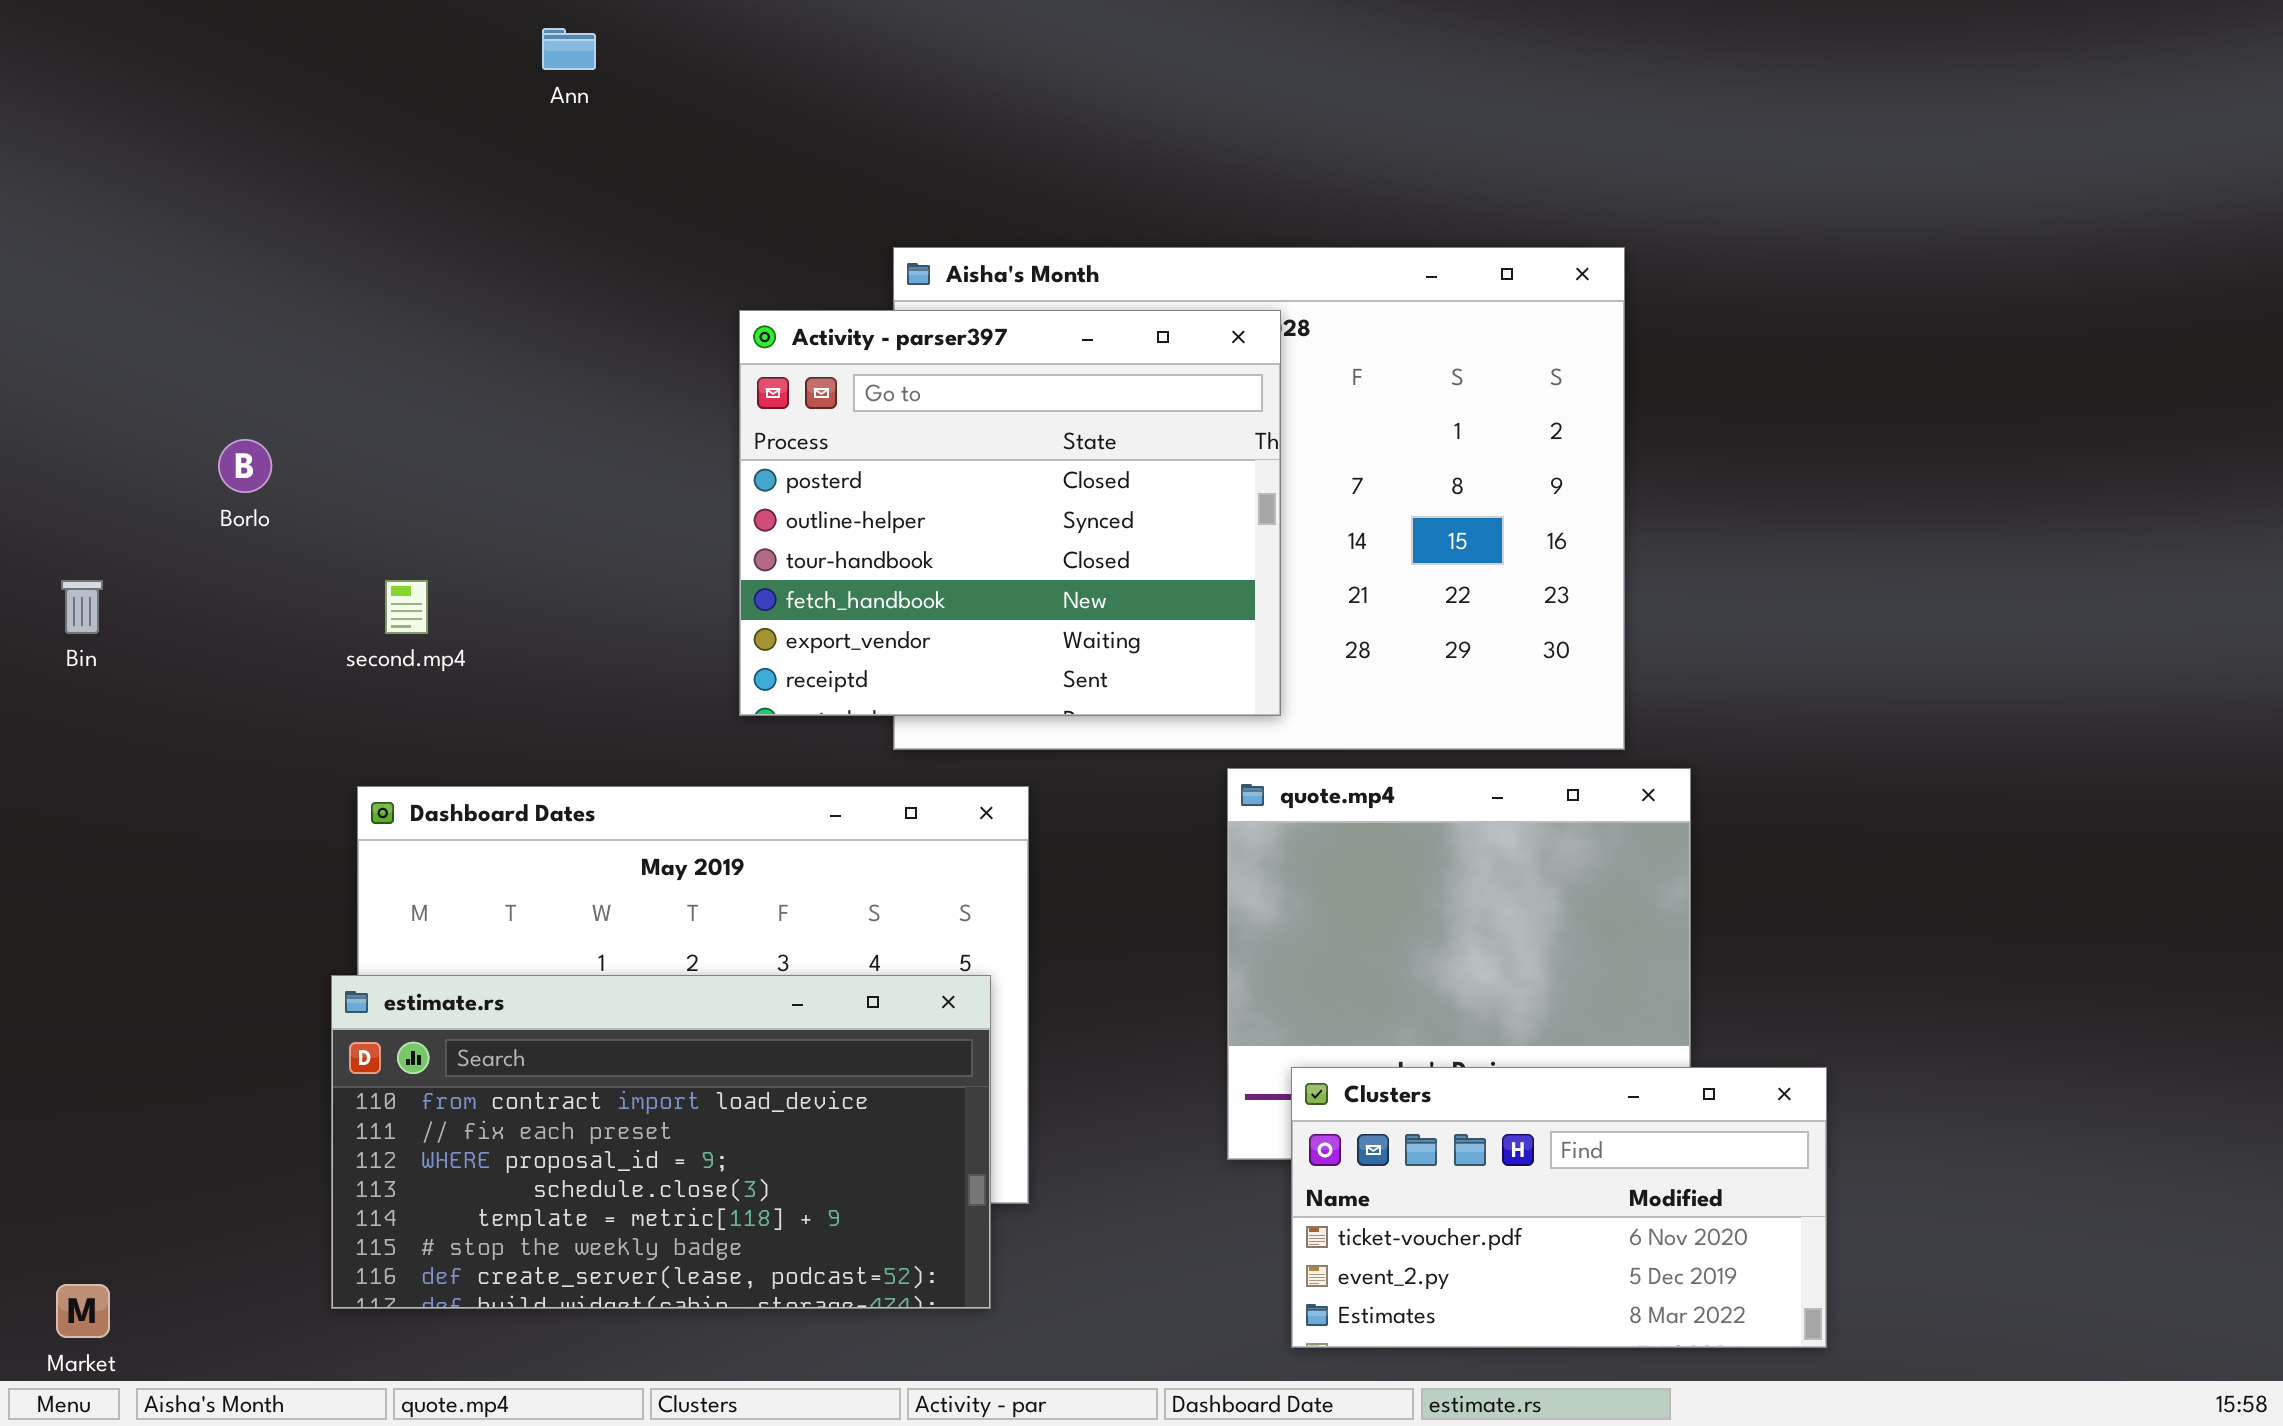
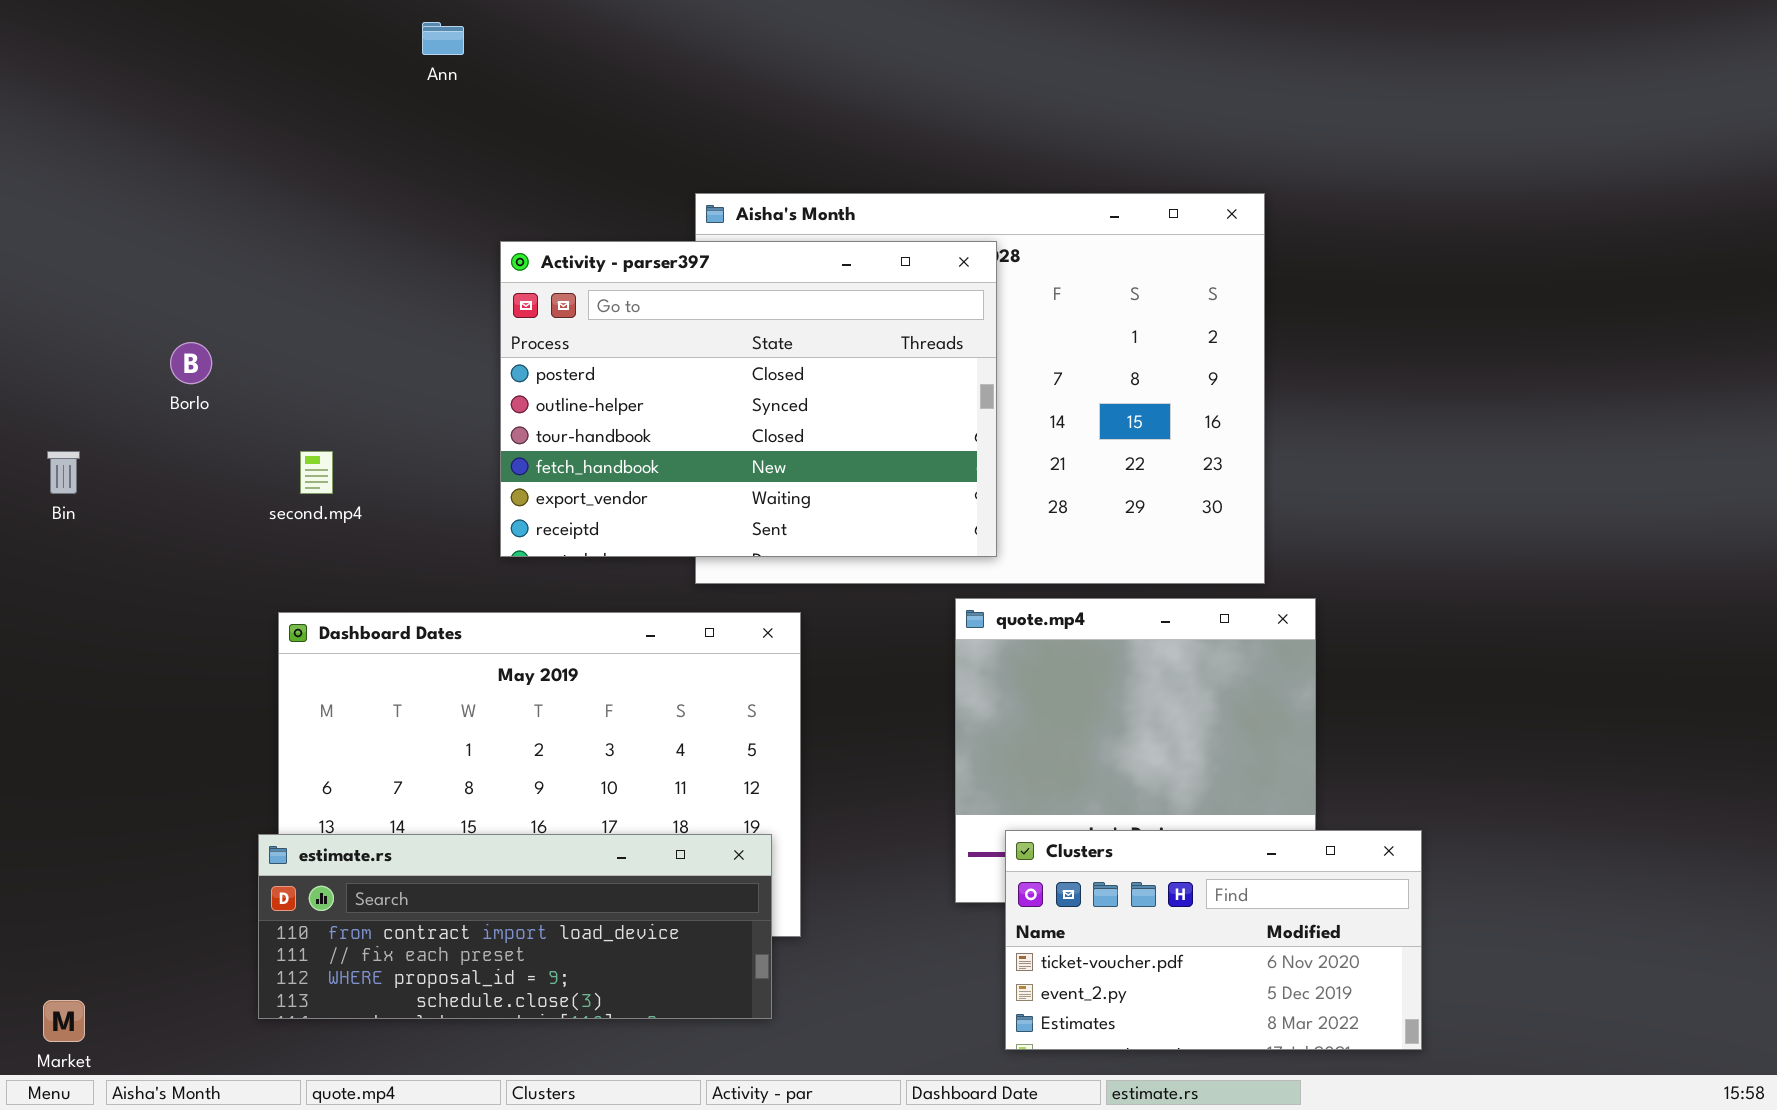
Activity - parser397: [739,310,1281,716] -> [500,241,997,557], resized
estimate.rs: [331,975,991,1309] -> [258,834,772,1019], resized

